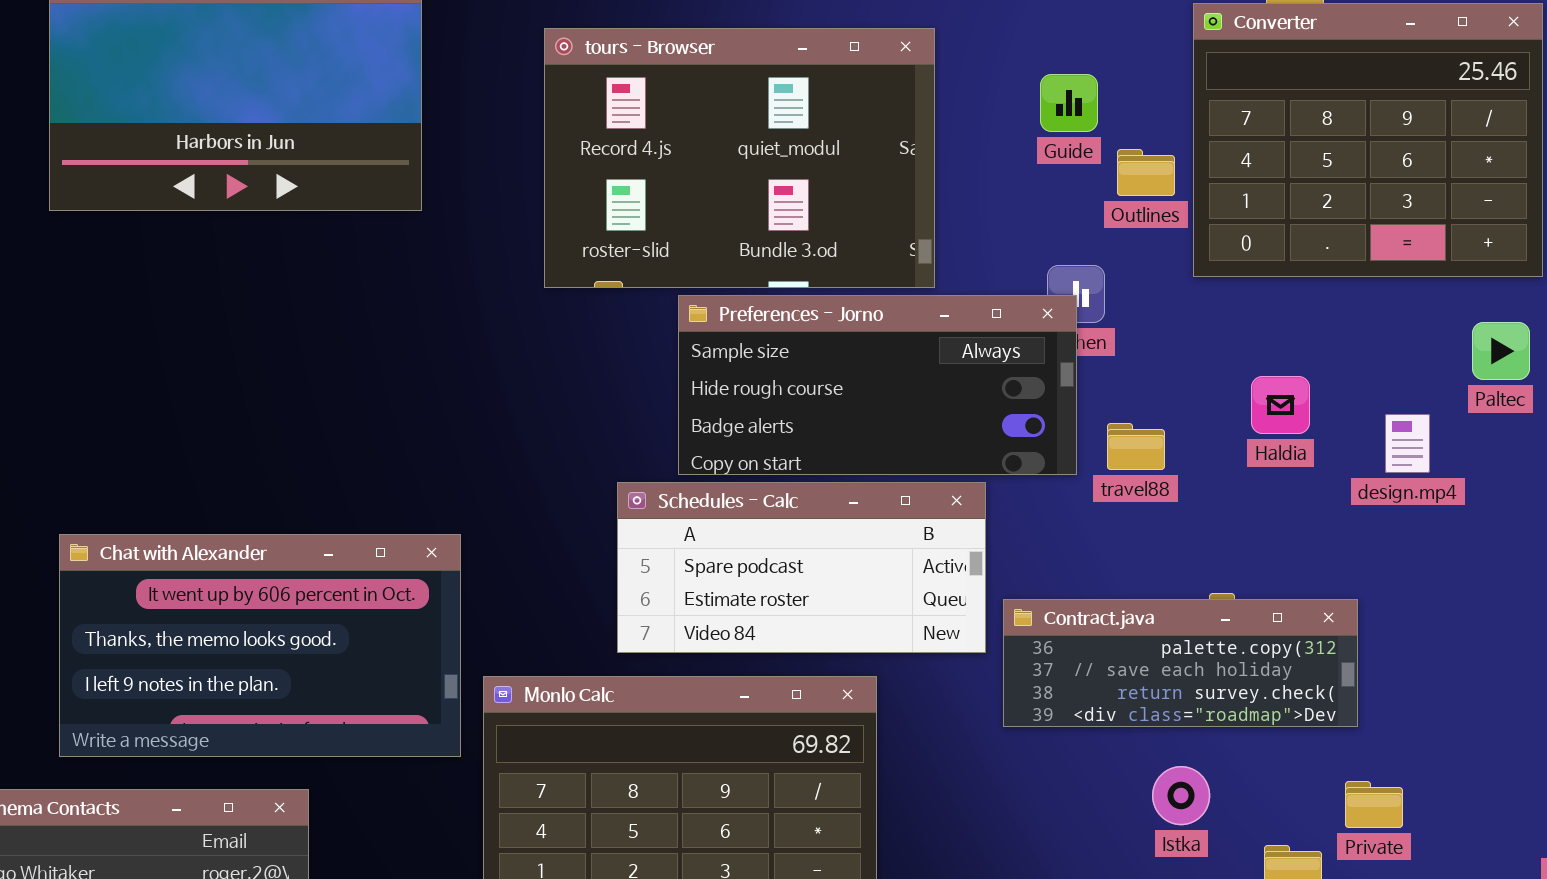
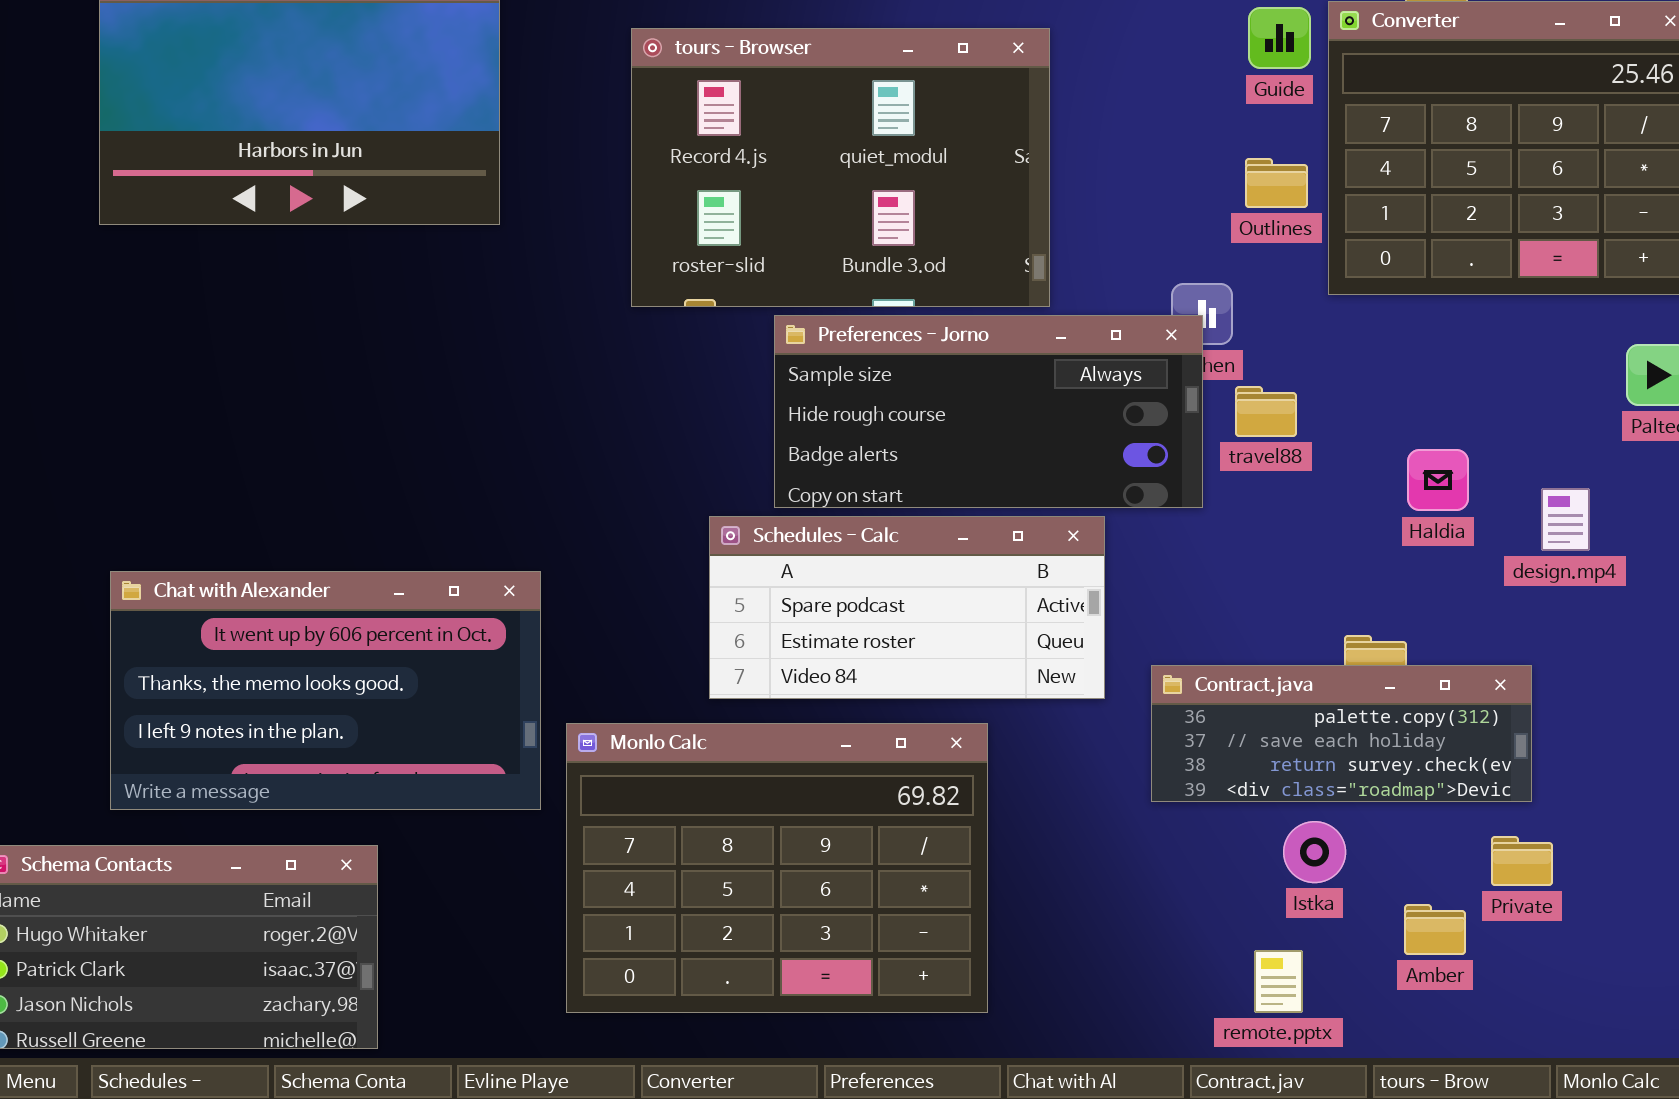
Guide: [1040,74,1098,132] -> [1248,7,1311,69], moved
Haldia: [1251,376,1310,434] -> [1407,449,1469,511], moved
design.mp4: [1385,414,1430,473] -> [1541,488,1590,551], moved
travel88: [1107,423,1165,470] -> [1235,386,1297,437], moved
Contract.java: [1003,599,1358,727] -> [1151,665,1532,802], moved

